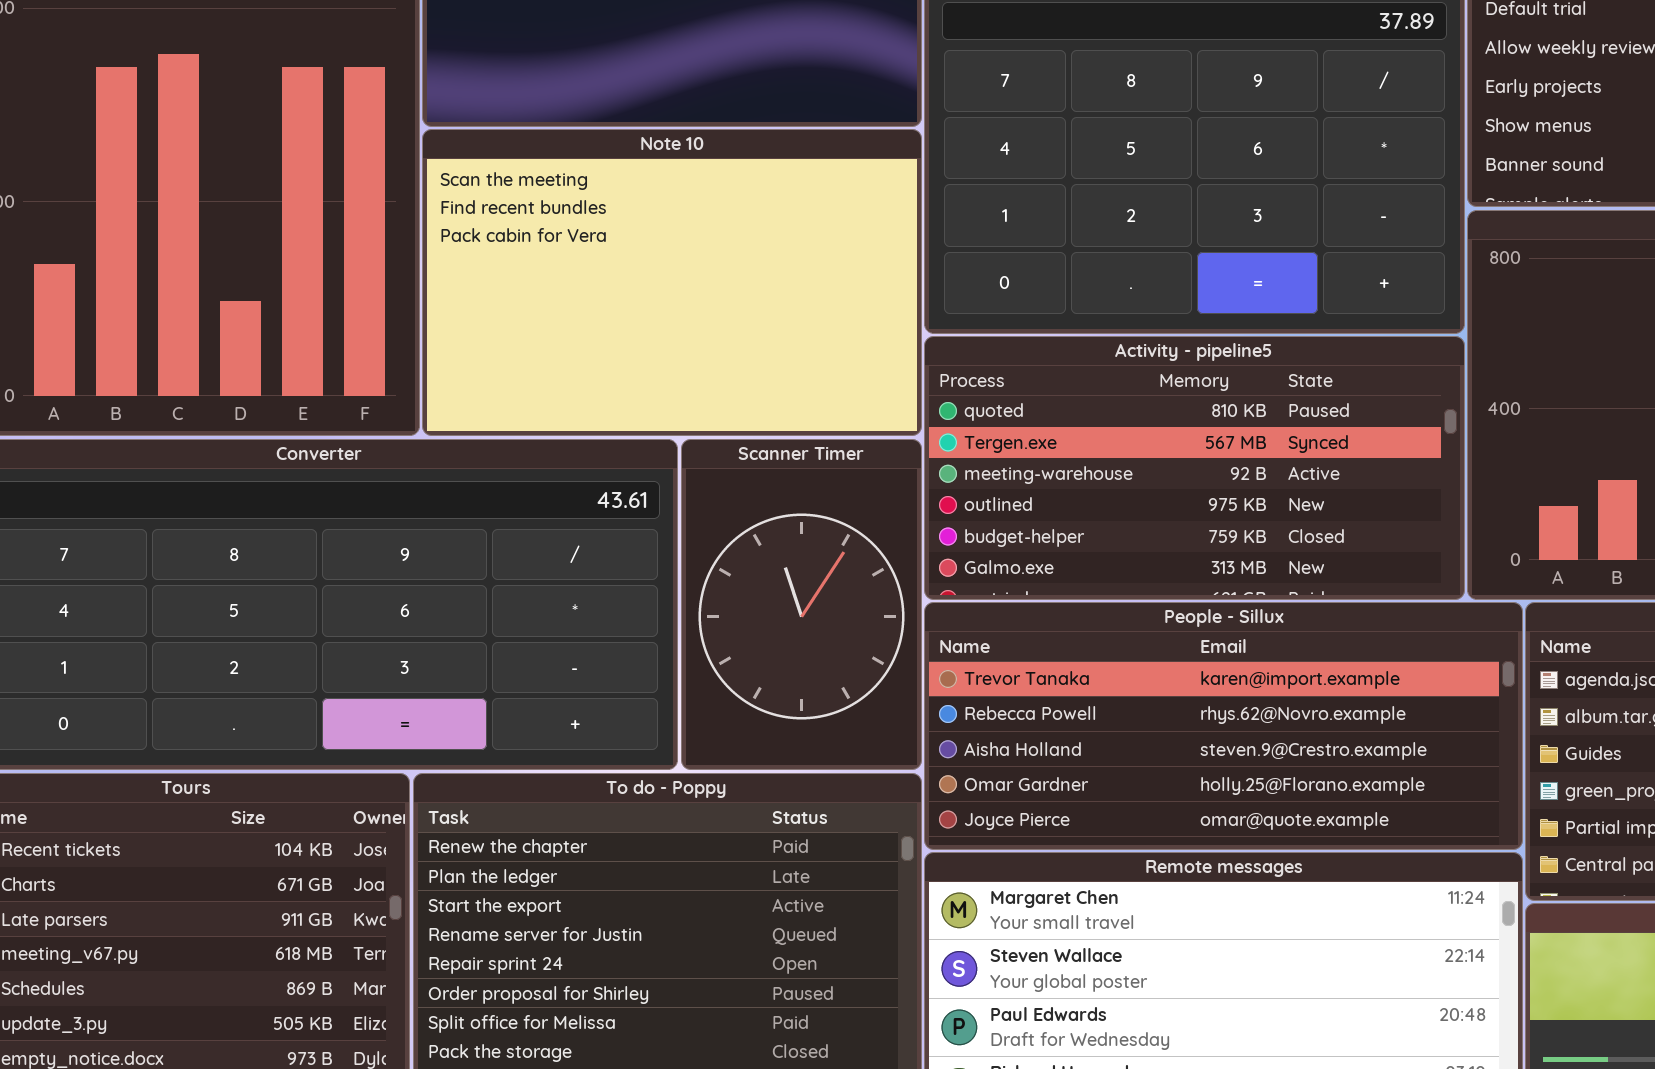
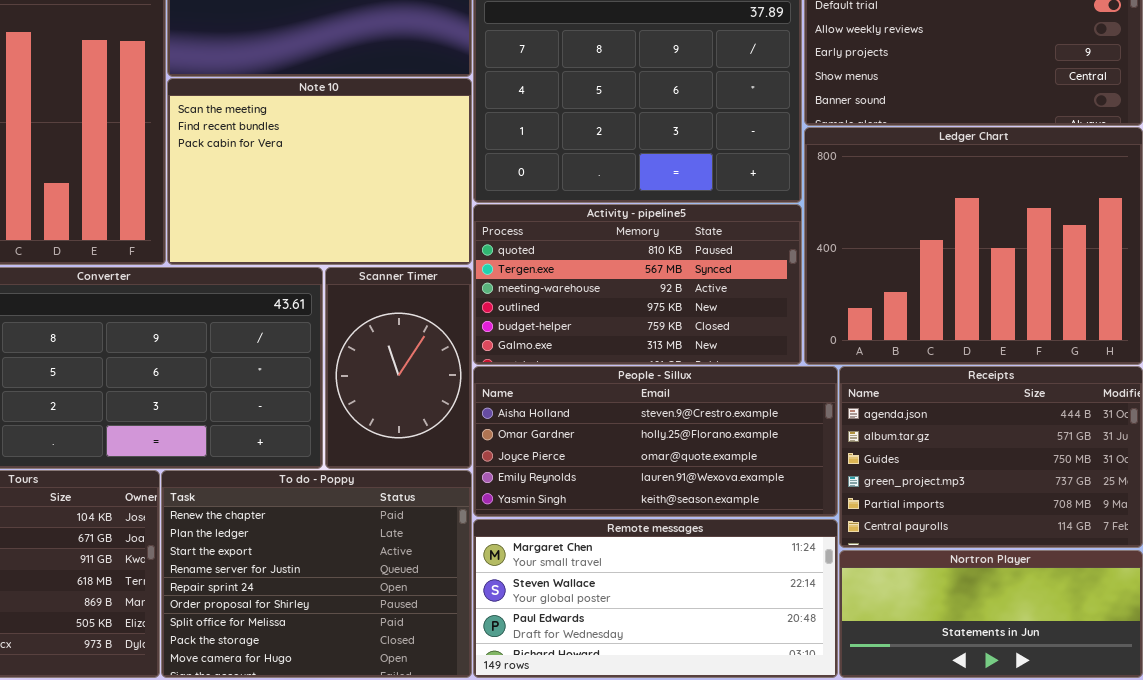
People - Sillux: [924,602,1523,850] -> [473,366,838,517], scrolled down 2 rows

